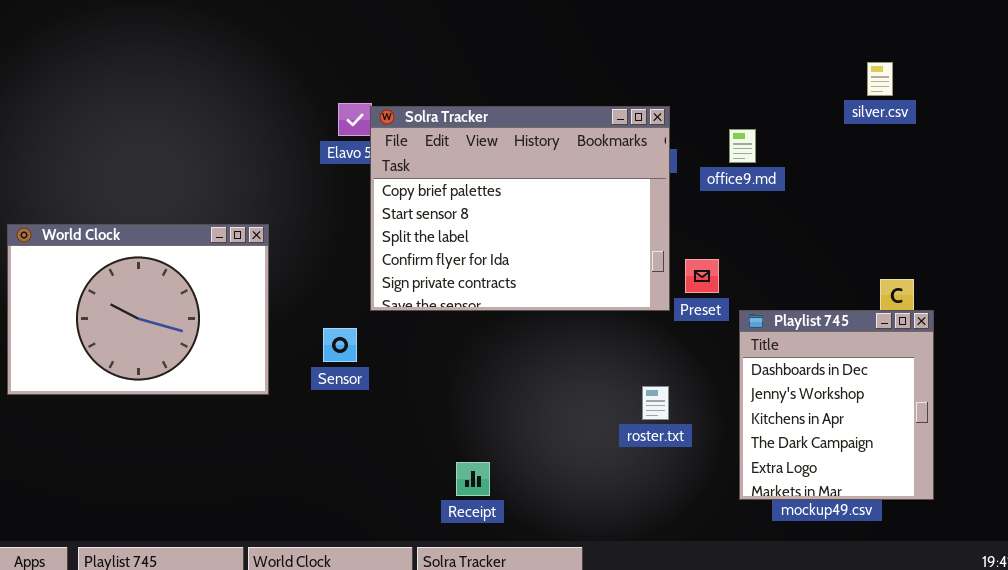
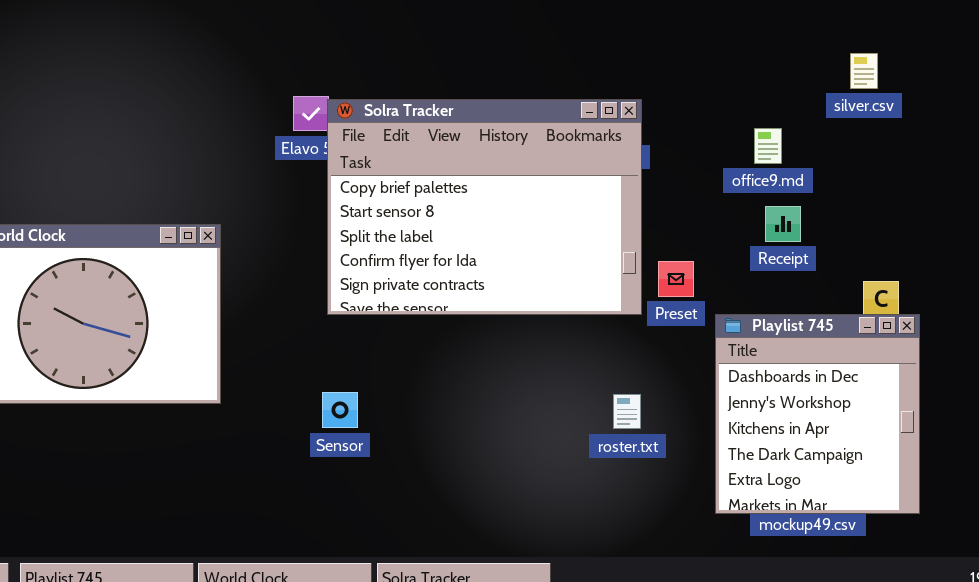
office9.md: [729,129,756,163] -> [754,128,782,164], moved
Sensor: [323,328,357,362] -> [322,392,358,428], moved
Receipt: [456,462,490,496] -> [765,206,801,242], moved

